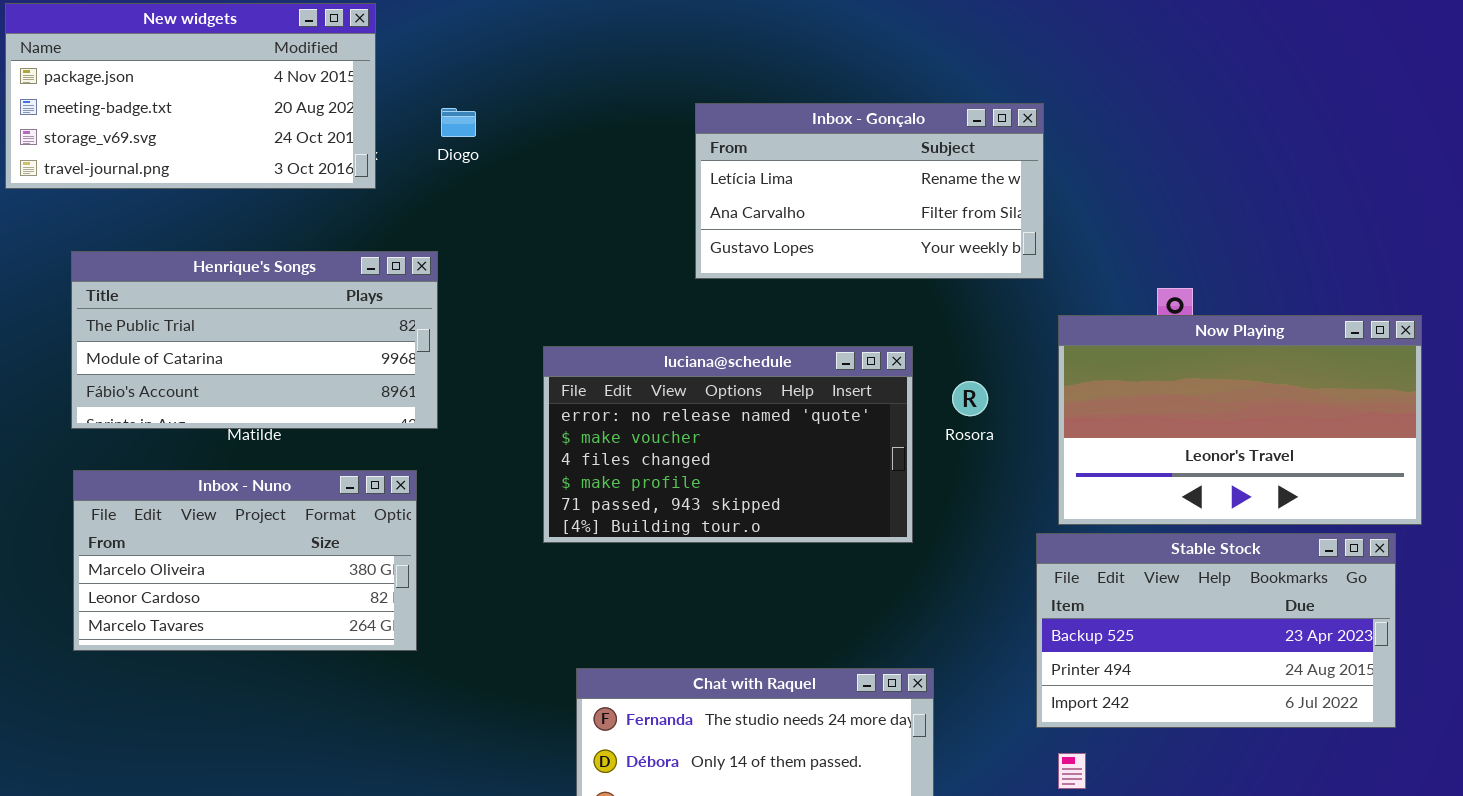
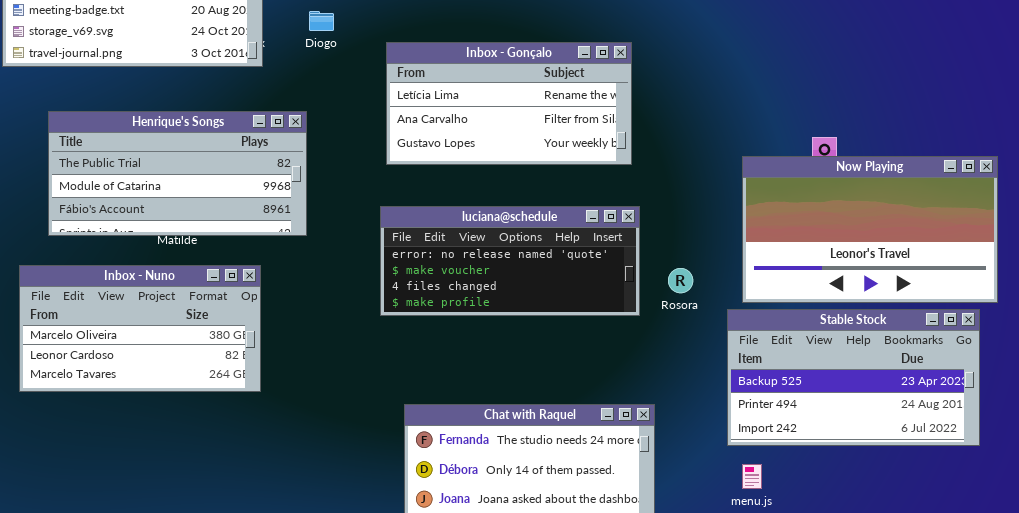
Inbox - Gonçalo: [695,103,1044,279] -> [386,42,632,165], moved
luciana@schedule: [543,346,913,543] -> [380,206,640,316], resized
Rosora: [952,381,988,416] -> [668,268,693,293], moved
Inbox - Nuno: [73,470,417,651] -> [19,265,261,392], moved

